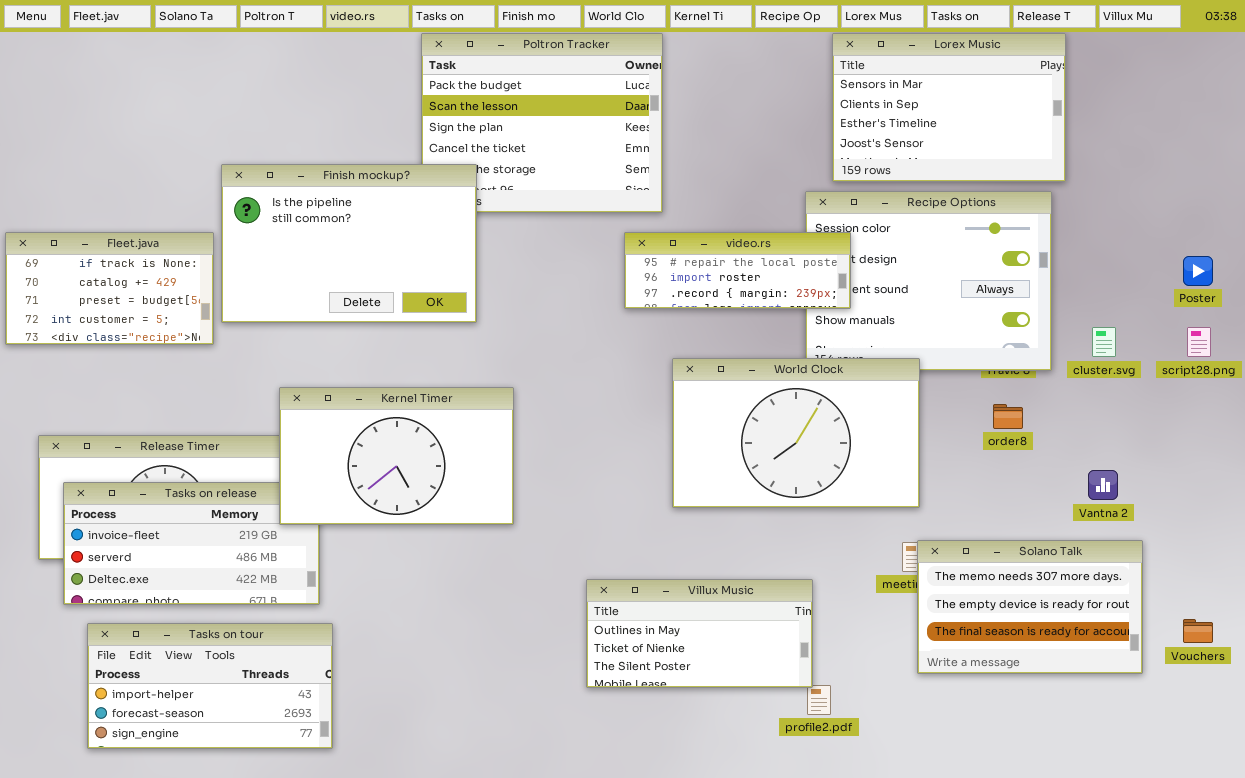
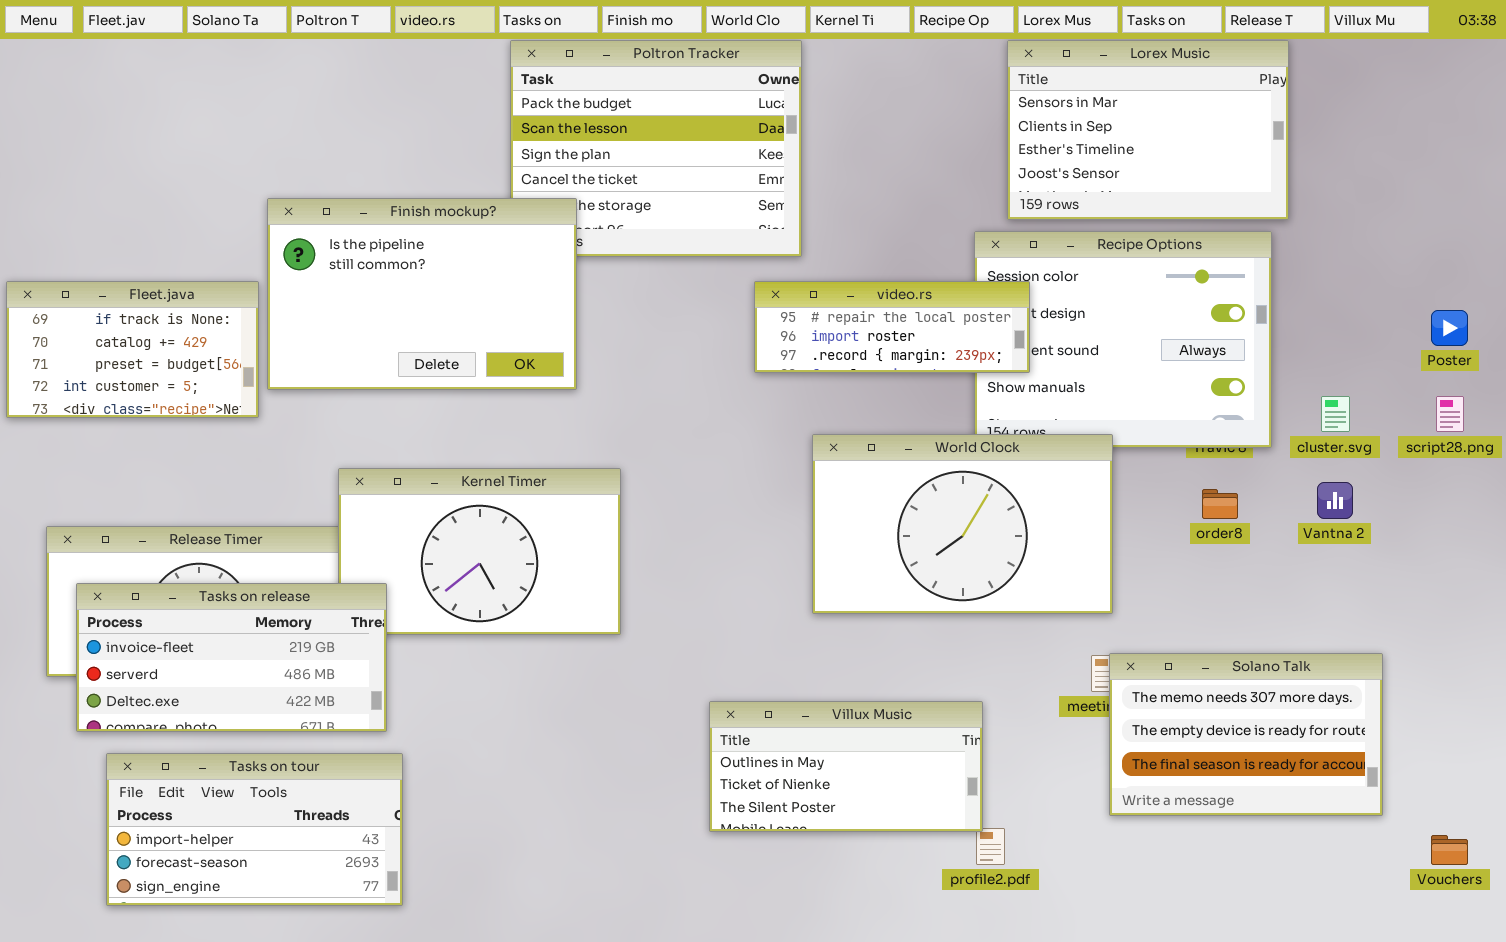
Vantna 2: [1088,470,1118,500] -> [1317,482,1353,519], moved
Tasks on release: [63,482,320,605] -> [76,583,387,732], raised
Vouchers: [1183,619,1213,643] -> [1431,835,1468,865], moved

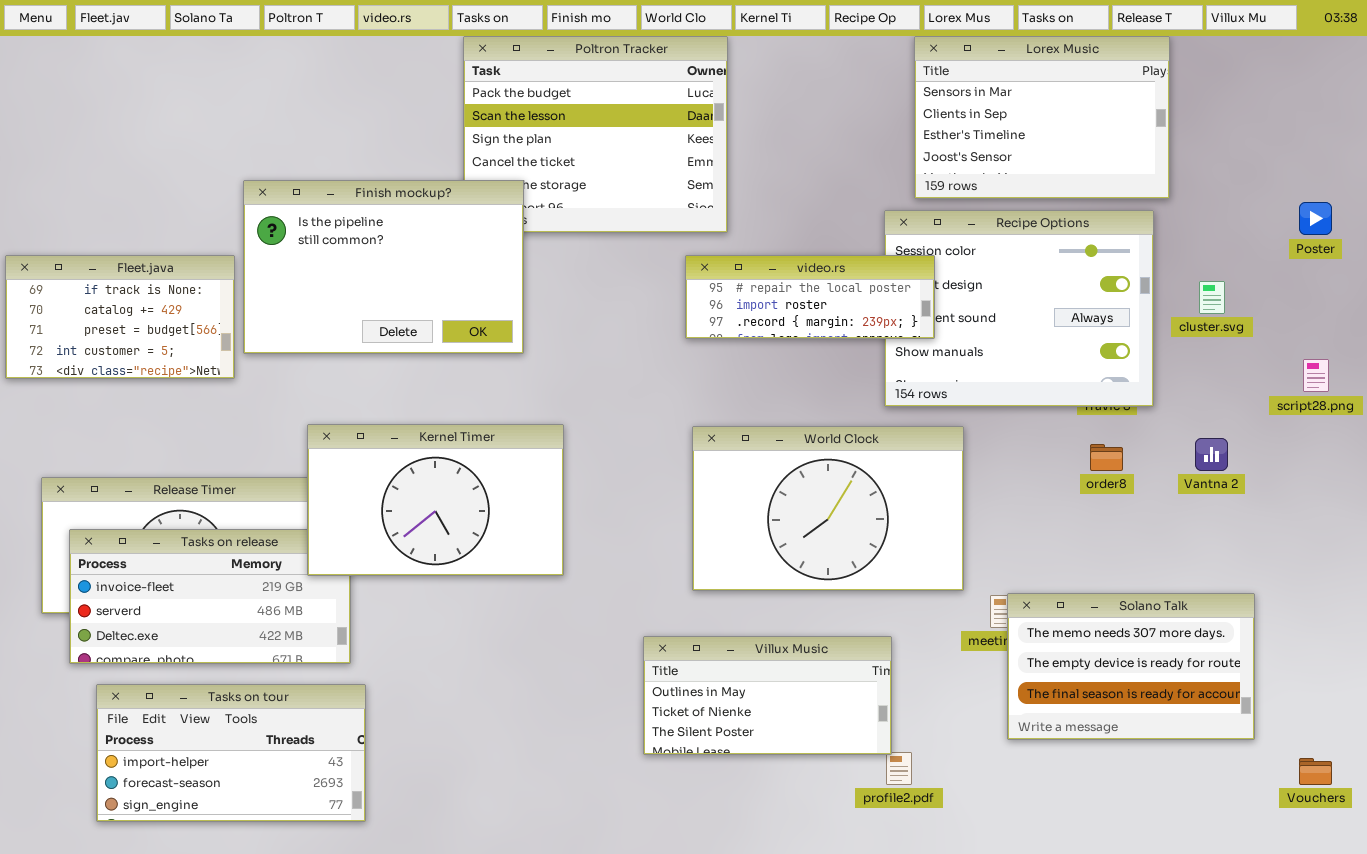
Poster: [1431,310,1468,346] -> [1299,202,1332,235], moved
cluster.svg: [1321,396,1350,432] -> [1199,281,1225,314], moved
World Clock: [812,434,1113,614] -> [692,426,964,591], moved
Kernel Timer: [338,468,621,635] -> [307,424,564,576], raised

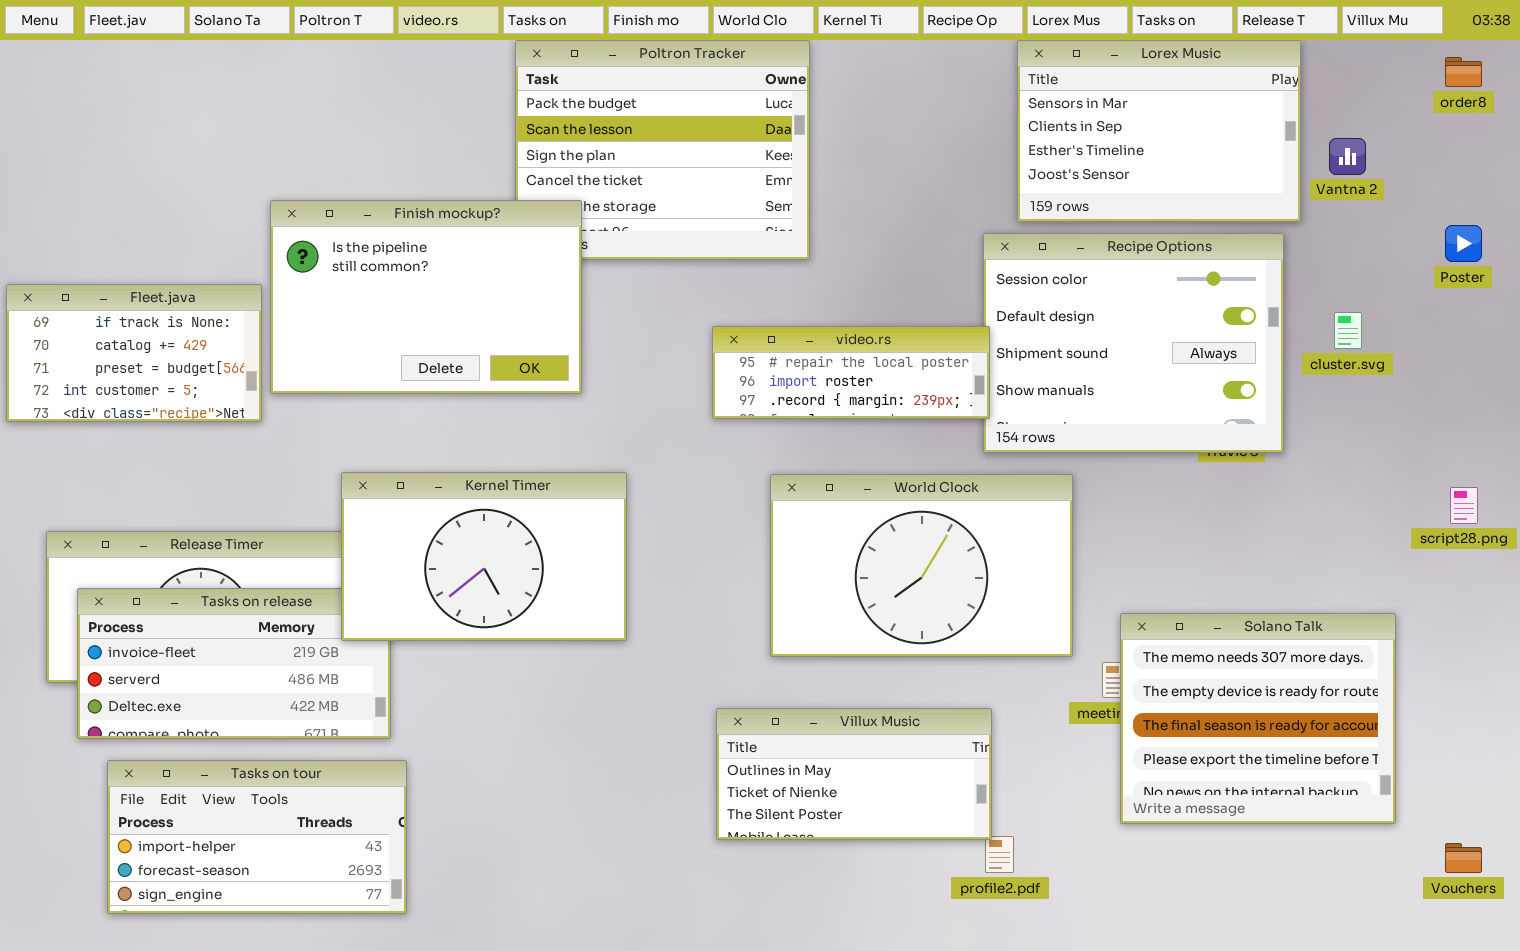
video.rs: [685,255,935,339] -> [712,326,990,419], moved
script28.png: [1303,359,1329,392] -> [1450,487,1478,524], moved
Vantna 2: [1195,438,1228,471] -> [1329,138,1366,175], moved
order8: [1090,444,1123,471] -> [1445,57,1482,87], moved
Solano Talk: [1007,593,1255,740] -> [1120,613,1396,824], resized

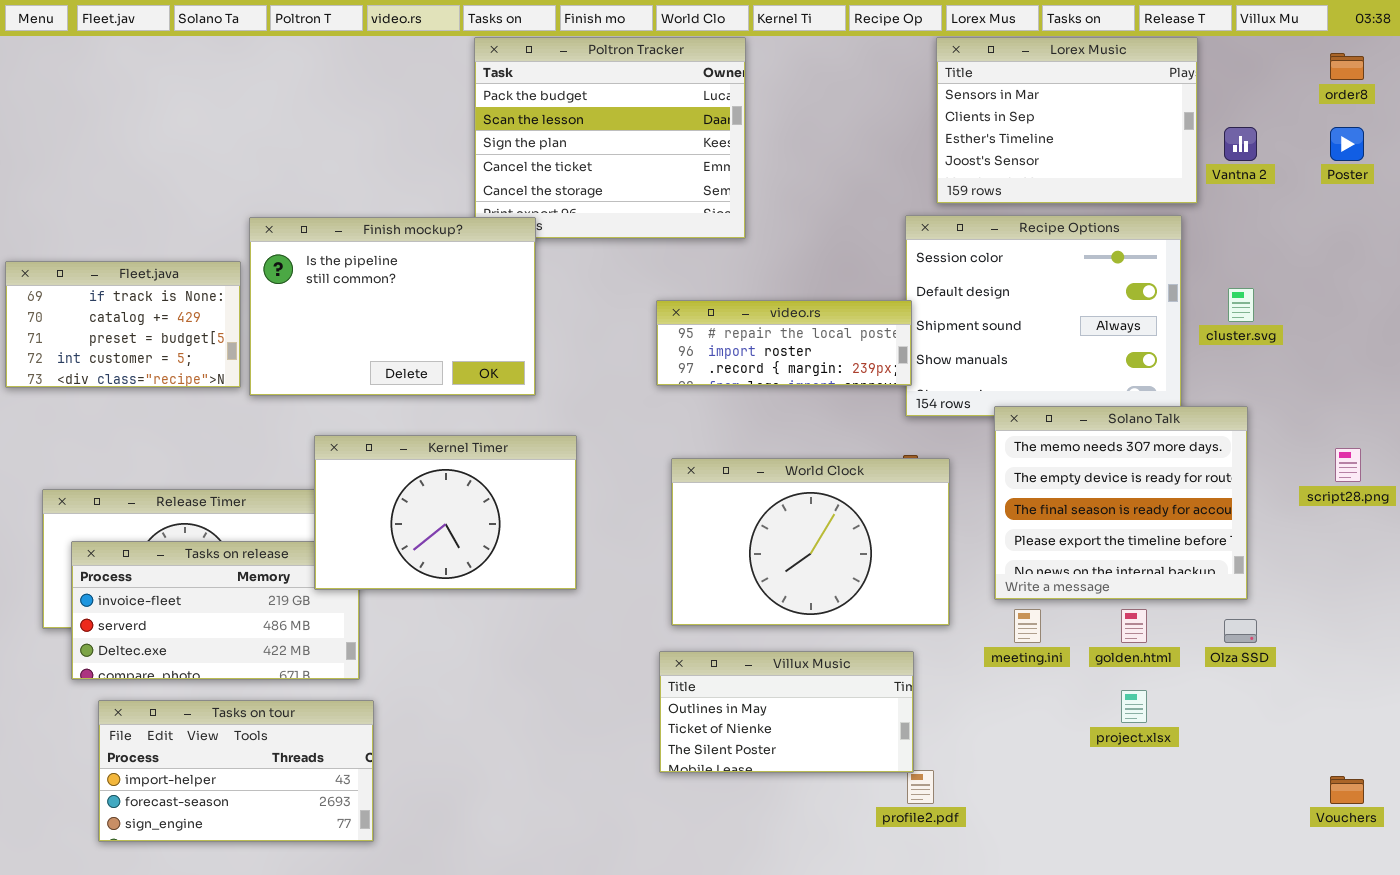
Finish mockup?: [270,200,582,394] -> [249,217,536,396], moved
Poster: [1445,225,1482,262] -> [1330,127,1364,161], moved
World Clock: [770,474,1073,657] -> [671,458,950,626], moved
Solano Talk: [1120,613,1396,824] -> [994,406,1248,600], moved

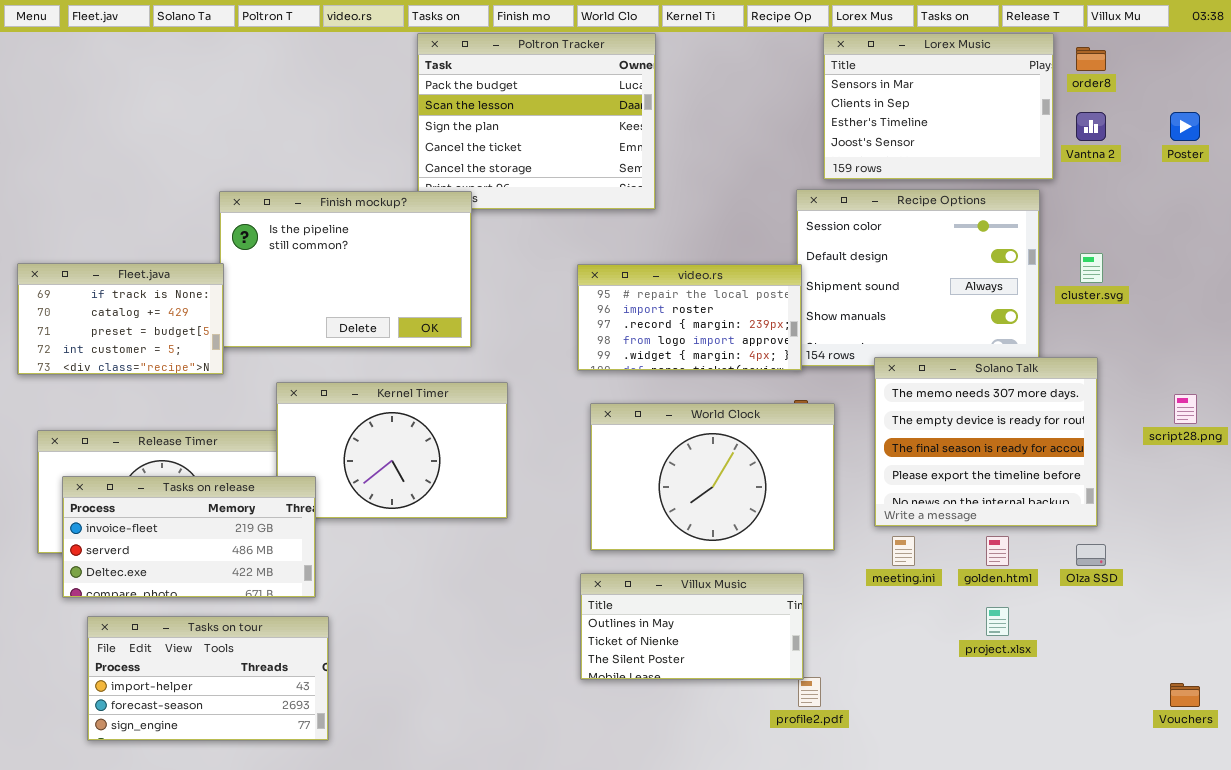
order8: [1330,53,1364,80] -> [1076,47,1106,71], moved
Fleet.java: [5,261,241,388] -> [17,263,224,375], moved
video.rs: [656,300,912,386] -> [577,264,802,371], resized
Tasks on release: [71,541,360,680] -> [62,476,316,598], raised

